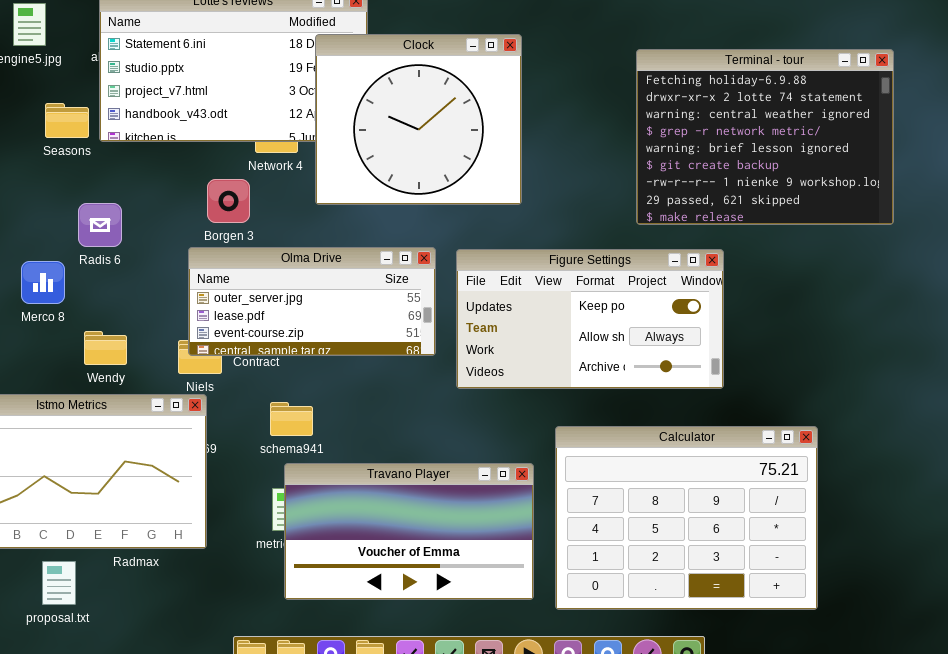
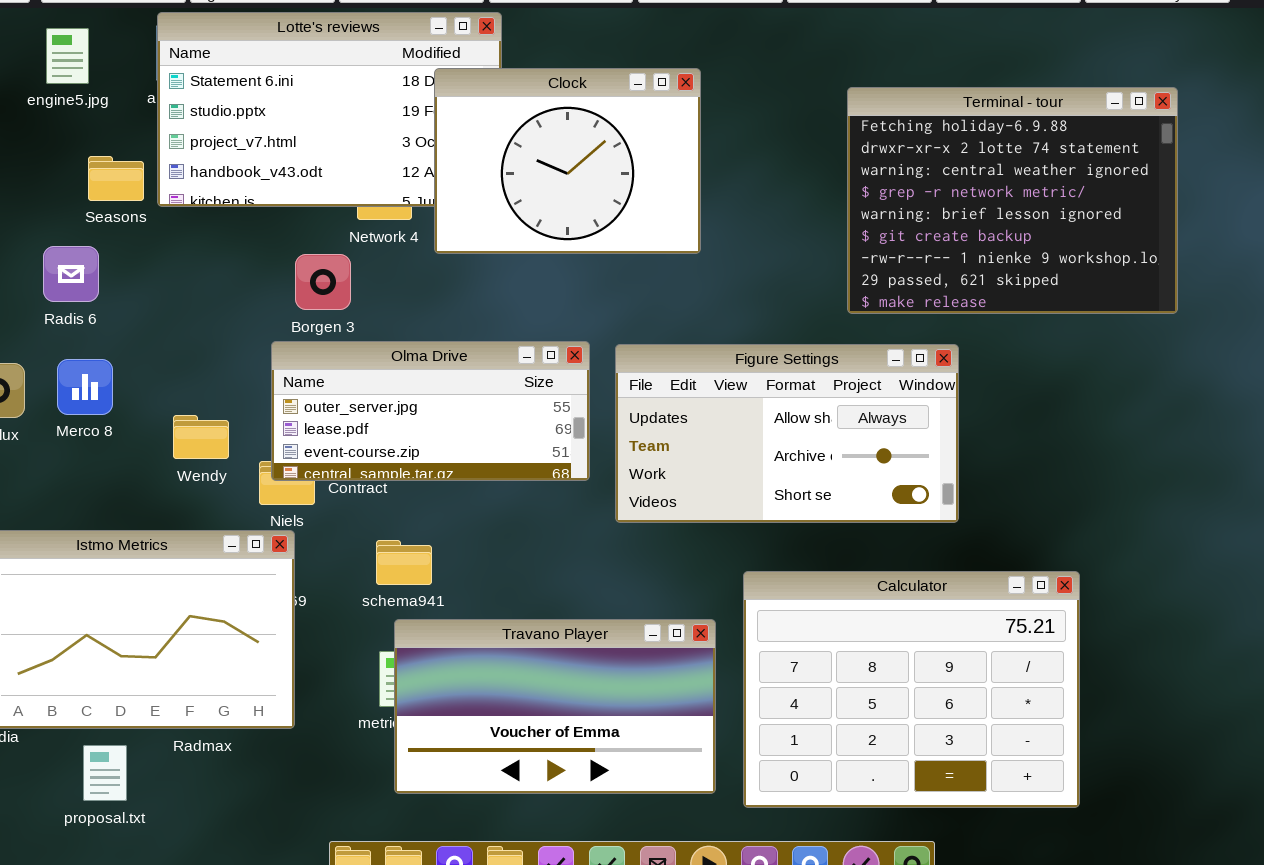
Clock: [315,34,522,205] -> [434,68,701,254], resized
Radis 6: [78,203,122,247] -> [43,246,99,302], moved
Figure Settings: [456,249,724,389] -> [615,344,959,523], scrolled down 1 row
Wendy: [84,331,127,365] -> [173,415,229,459], moved

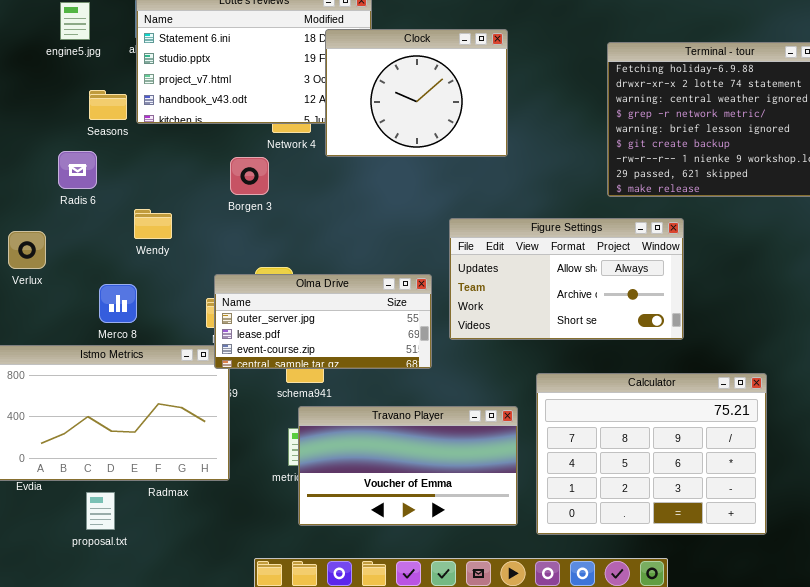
Olma Drive: [271,341,590,481] -> [214,274,432,369], moved
Merco 8: [57,359,113,415] -> [99,284,137,323], moved
Wendy: [173,415,229,459] -> [134,209,172,239], moved

